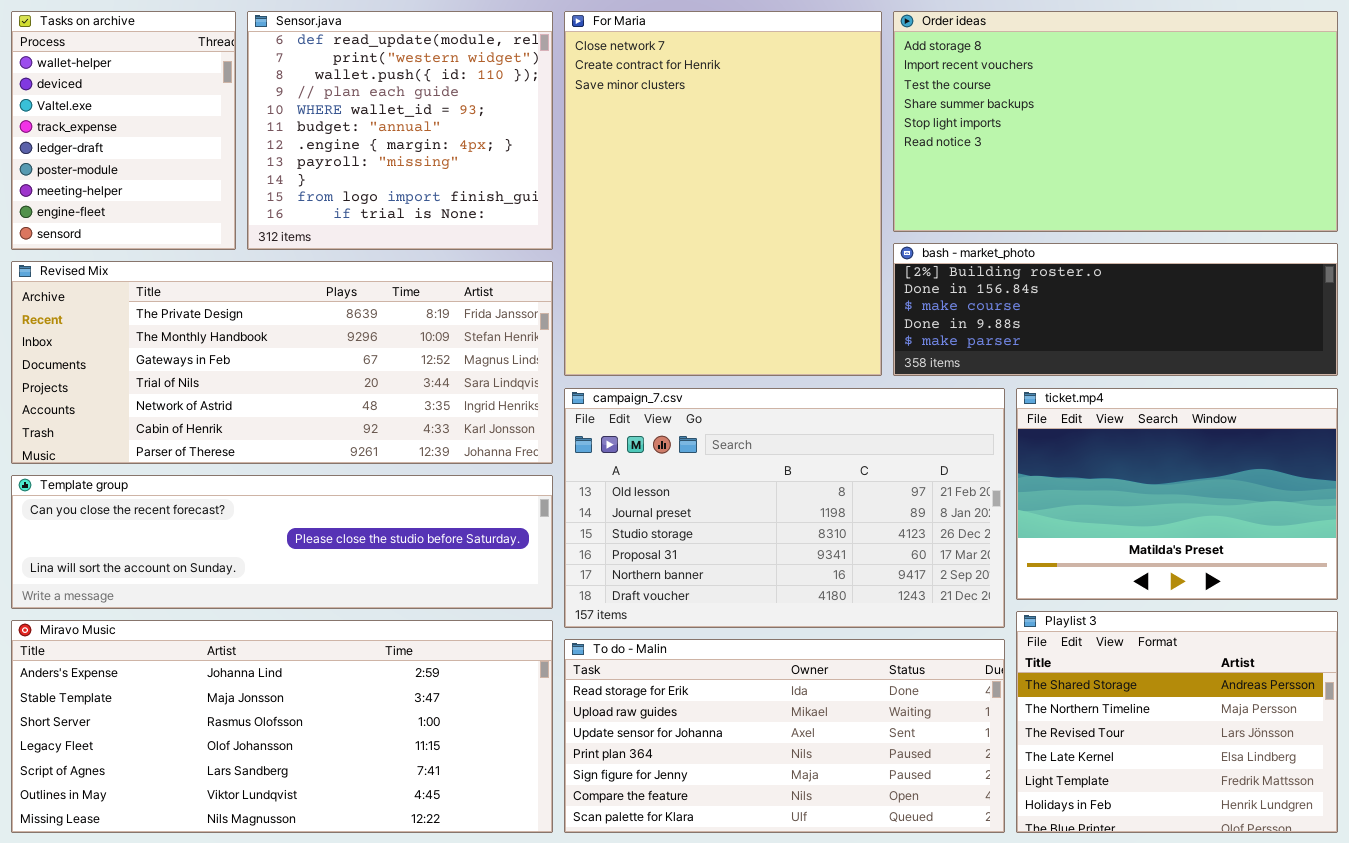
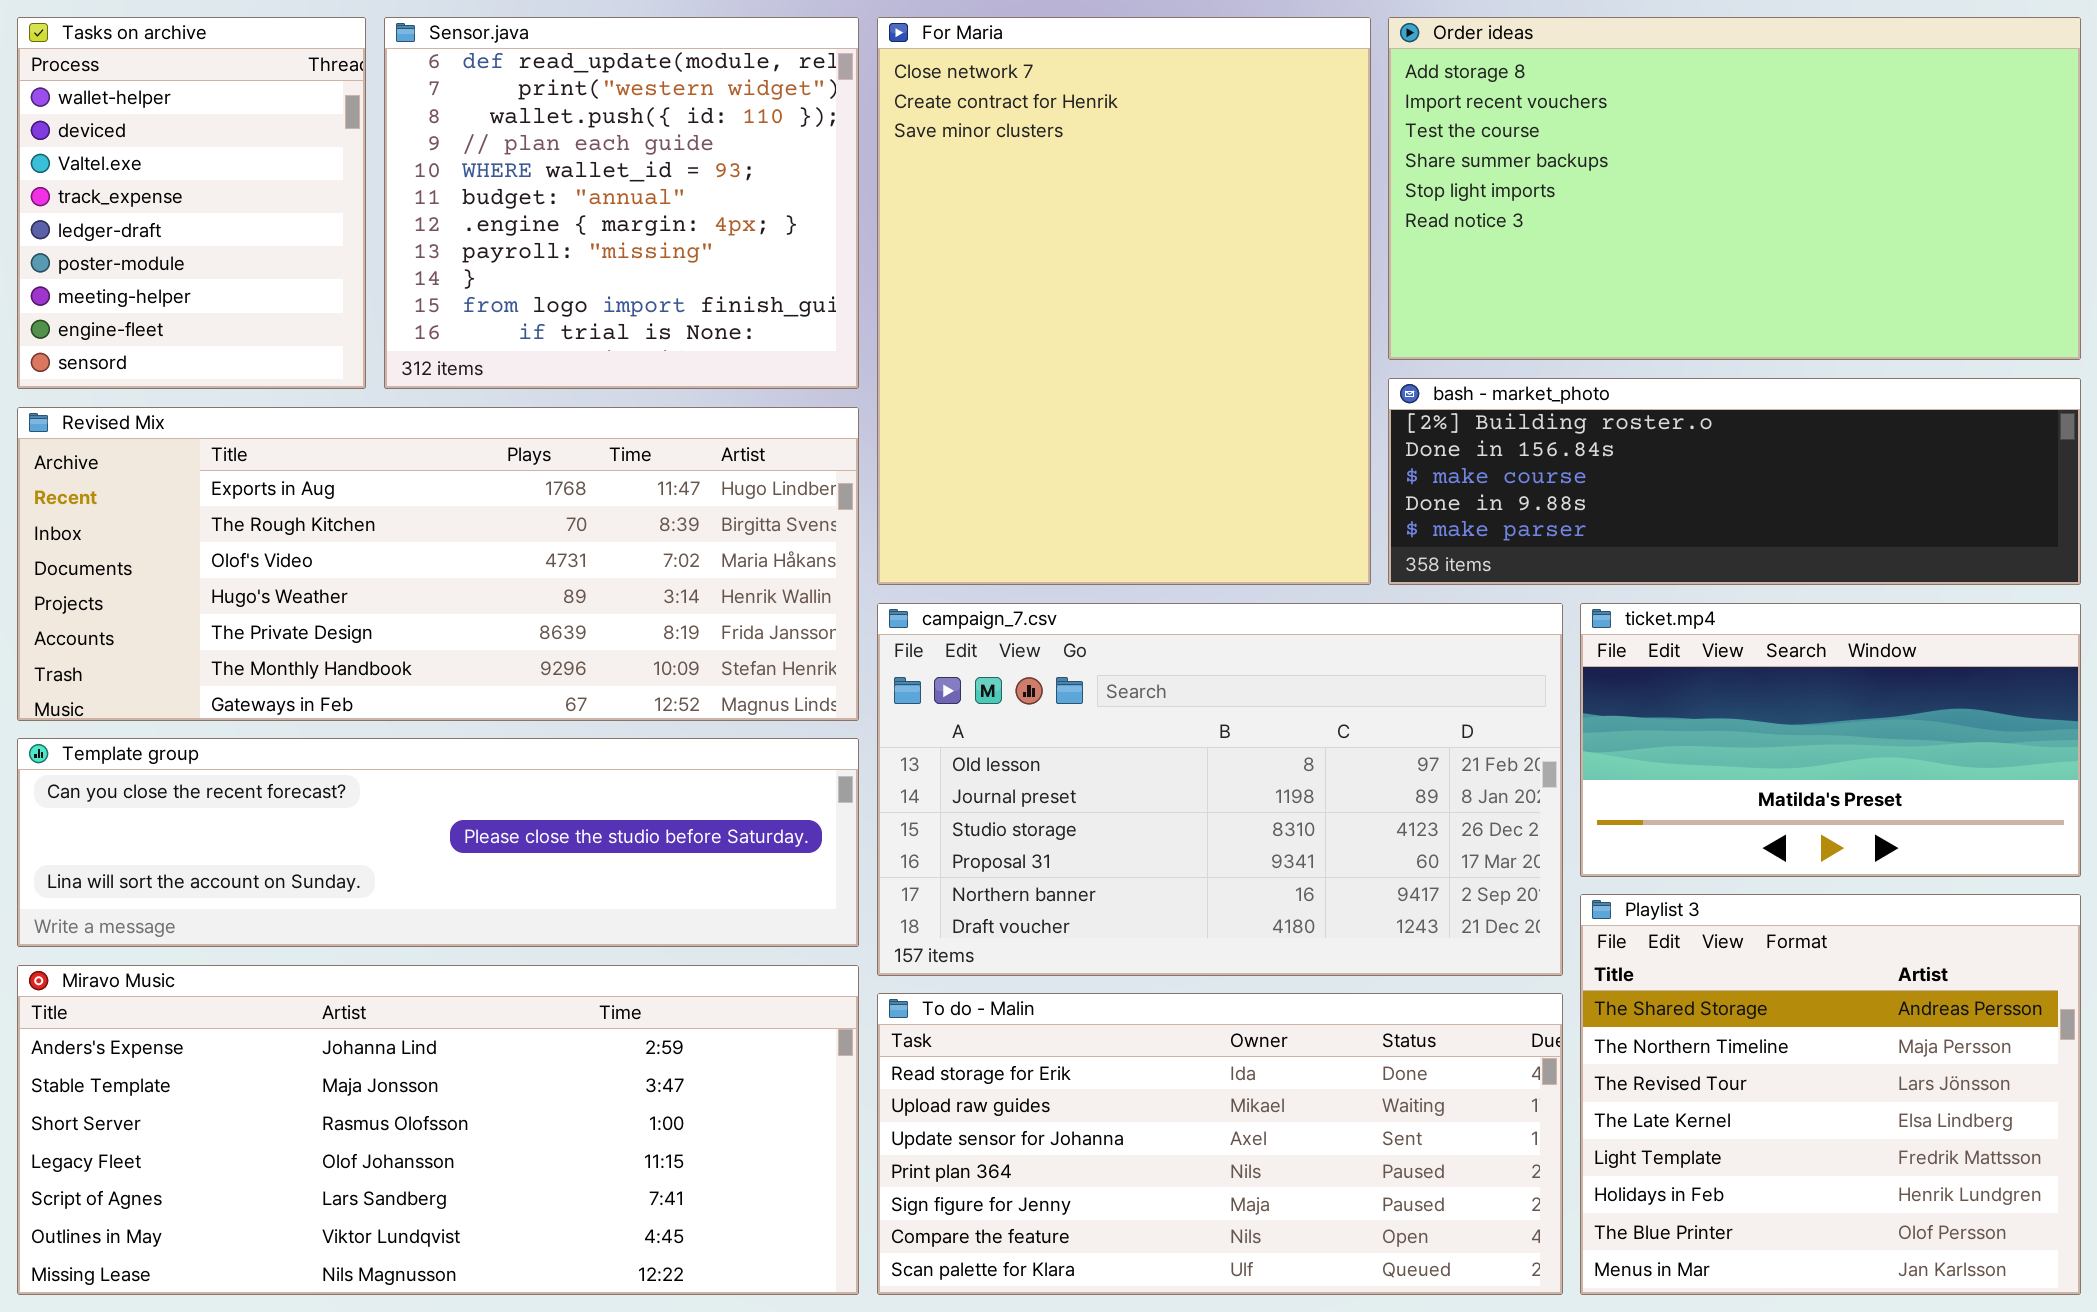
Revised Mix: [11,261,553,464] -> [17,407,859,721], scrolled up 4 rows
ticket.mp4: [1016,388,1338,600] -> [1580,603,2081,877], resized
Playlist 3: [1016,611,1338,833] -> [1580,894,2081,1295], resized

